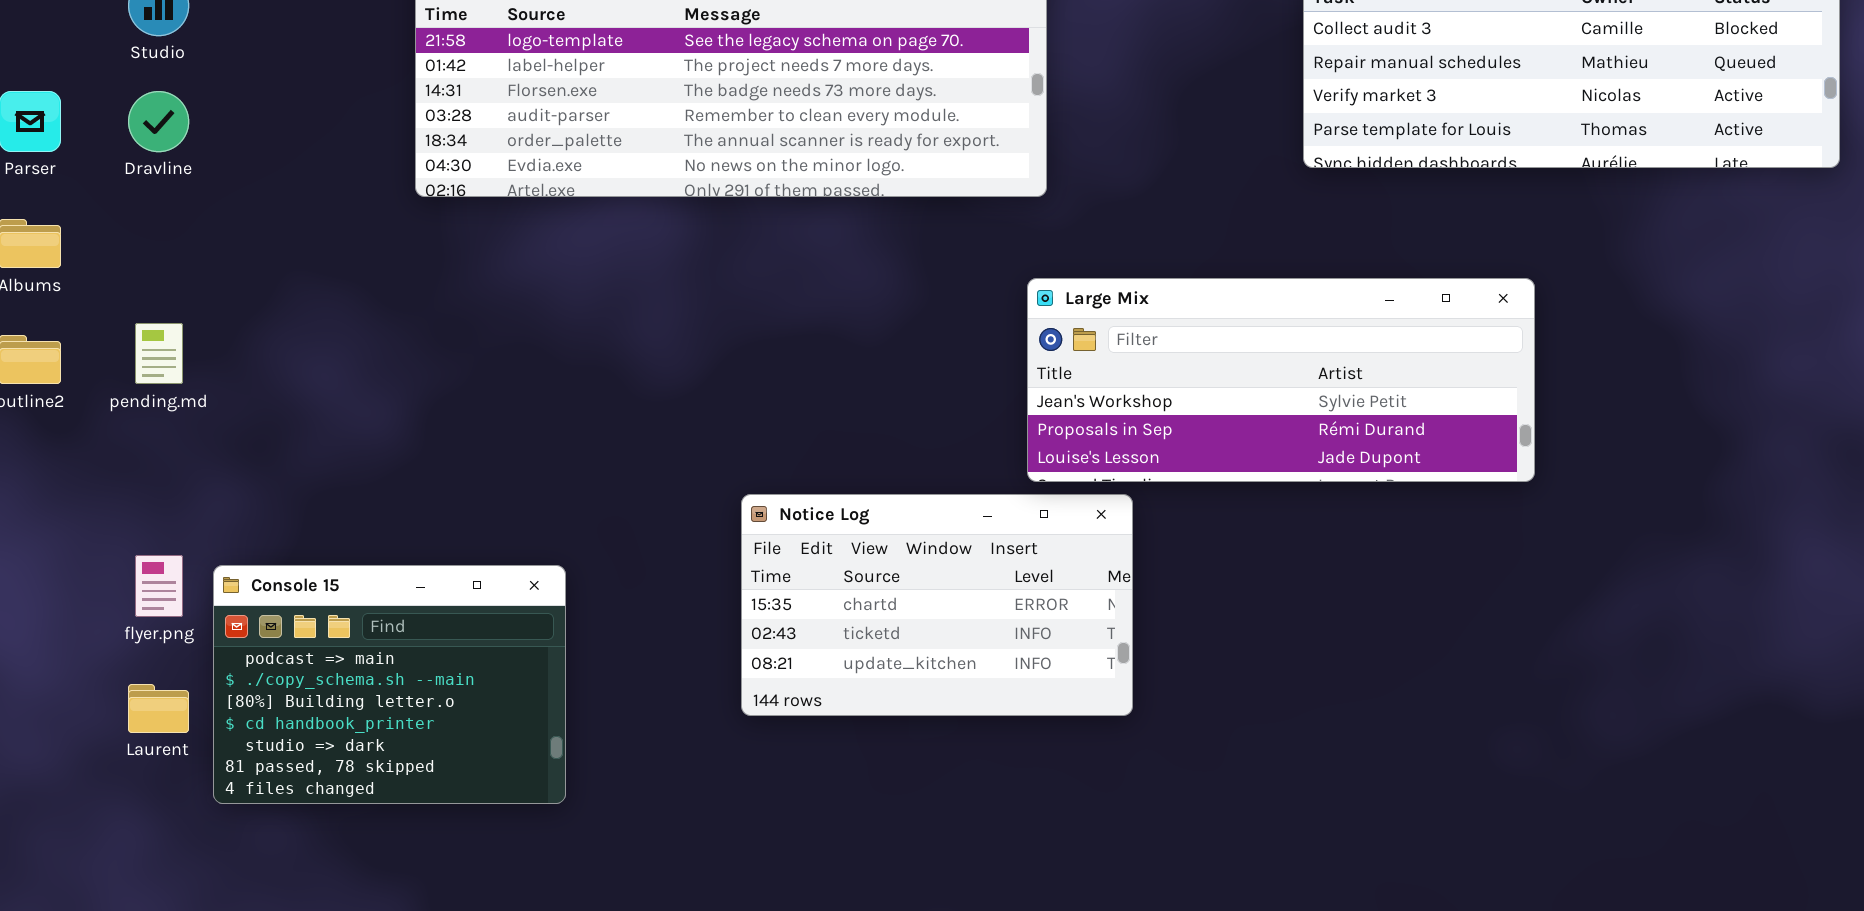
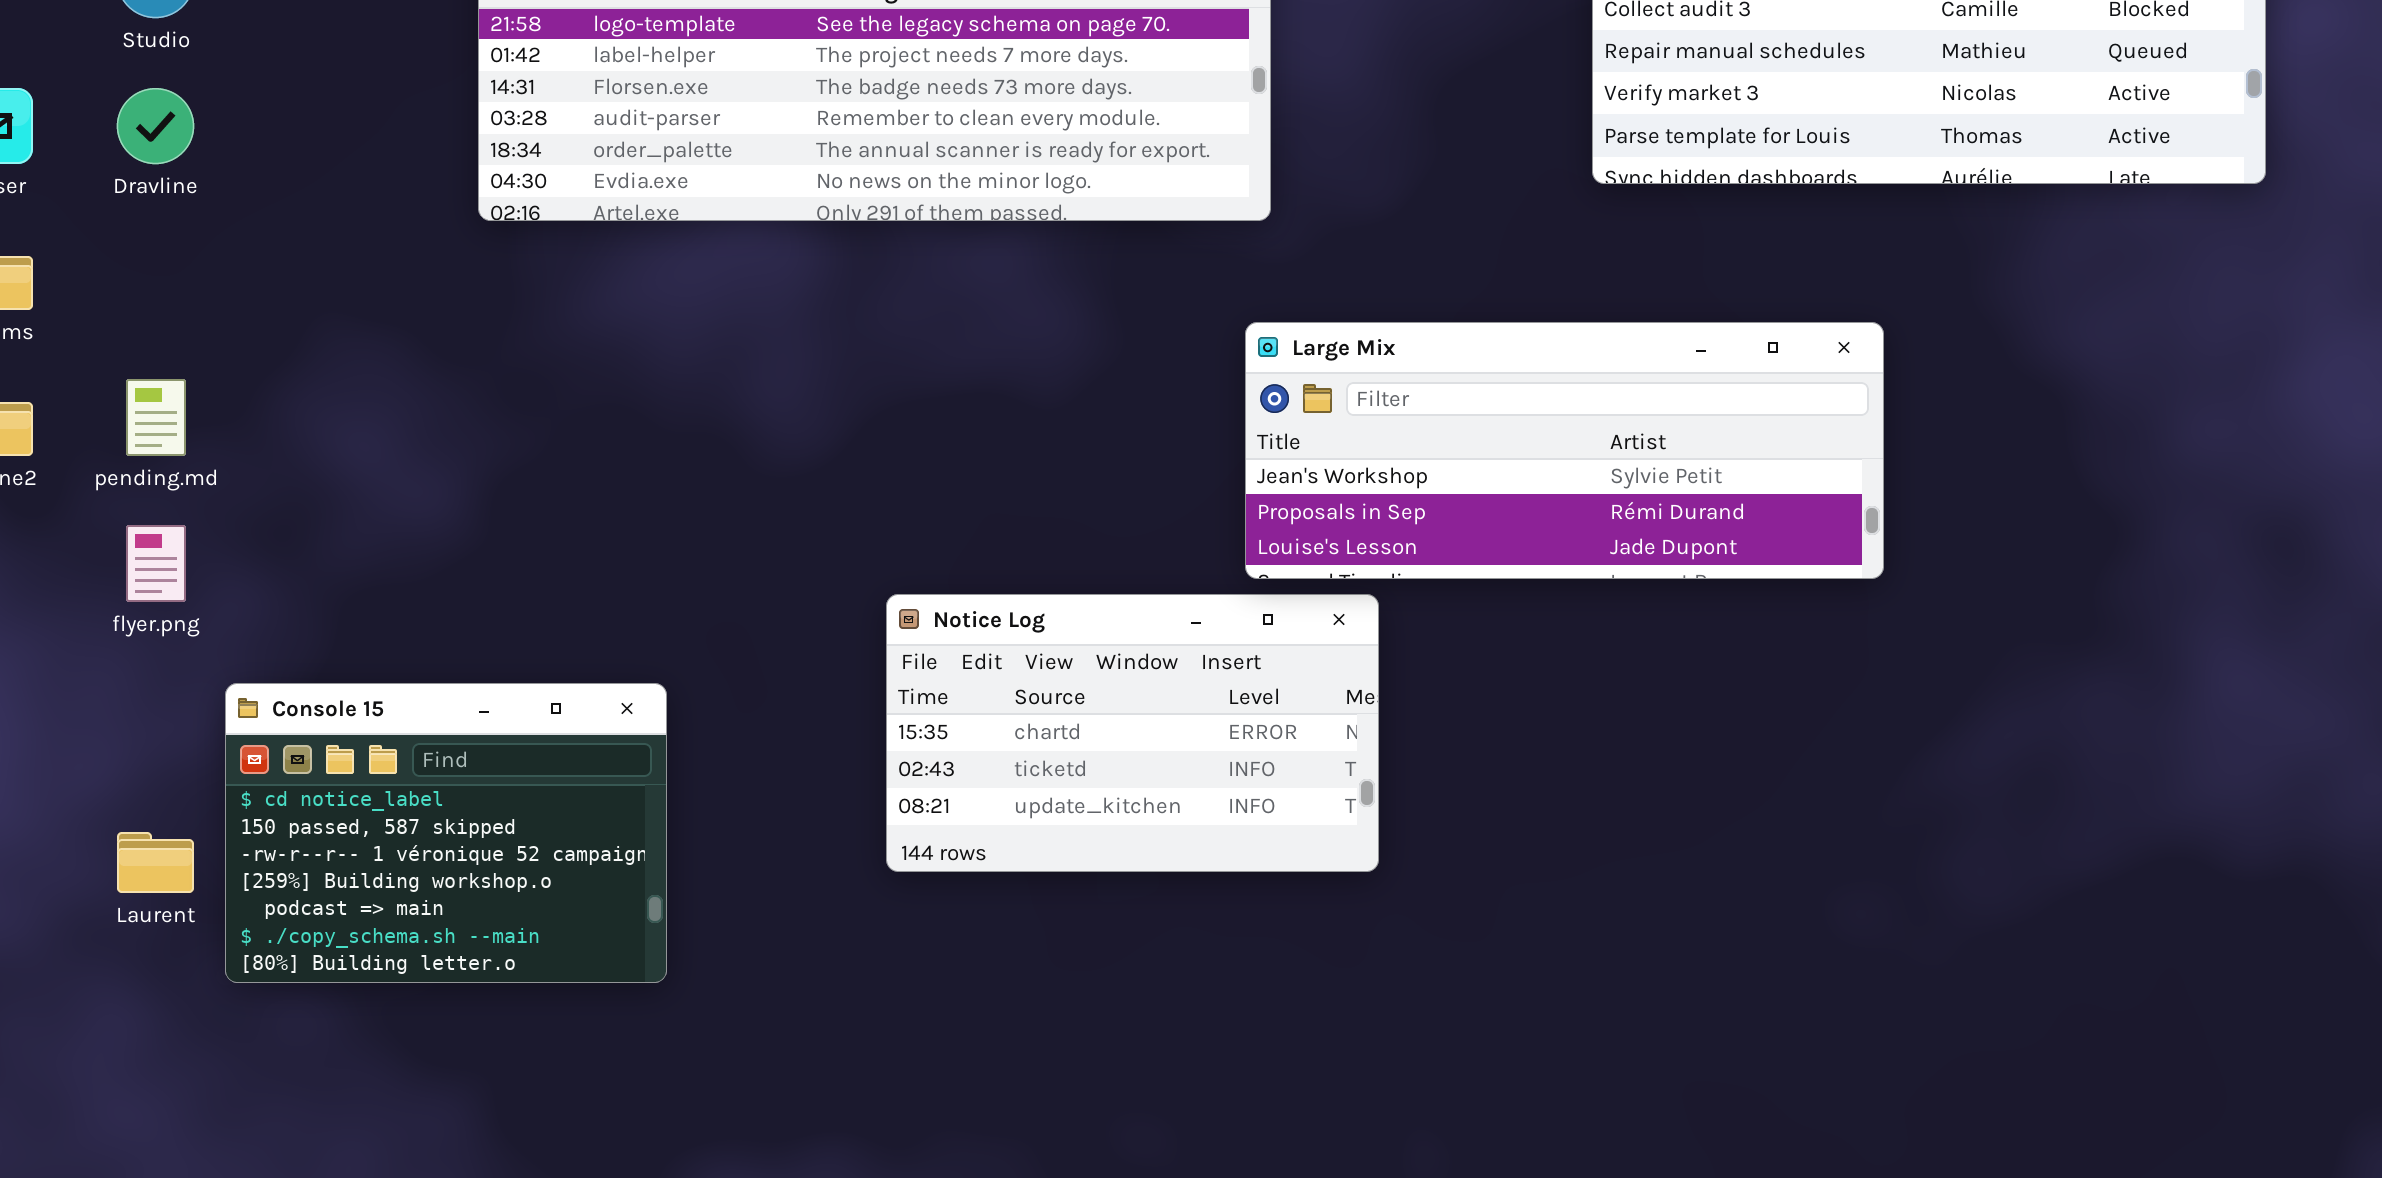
flyer.png: [135,555,183,617] -> [126,525,186,602], moved
Console 15: [213,565,566,804] -> [225,683,667,983], scrolled up 4 rows

